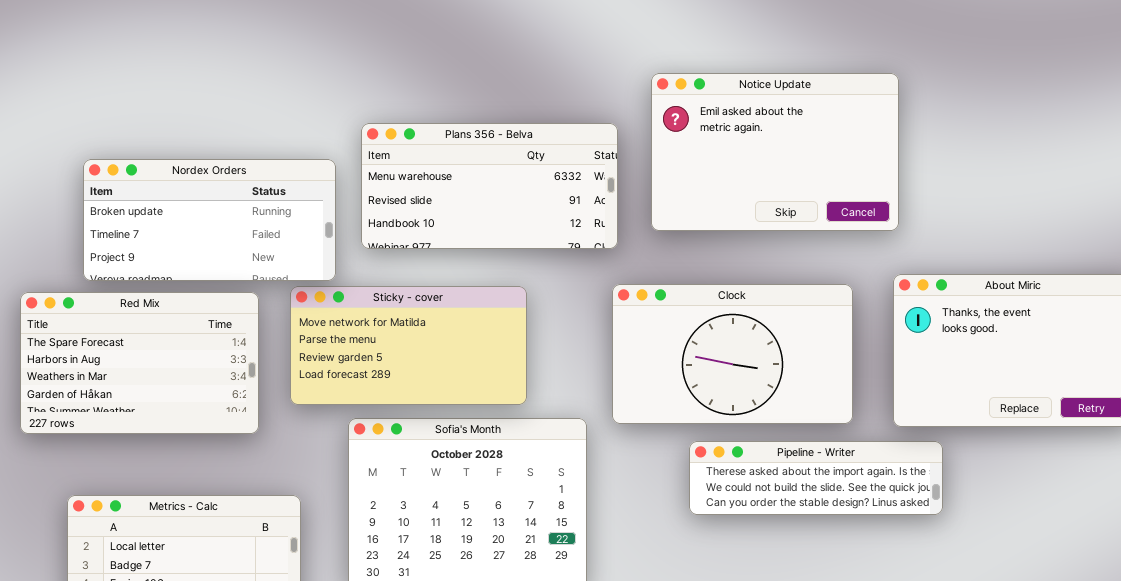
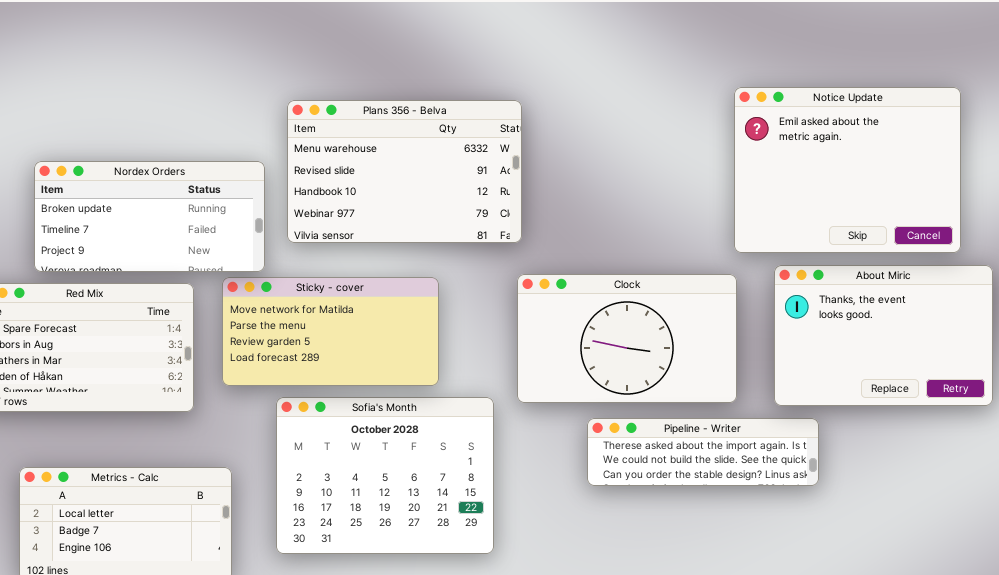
Notice Update: [651,73,899,231] -> [734,87,961,253], moved, resized
Plans 356 - Belva: [361,123,618,249] -> [287,100,522,243], resized

